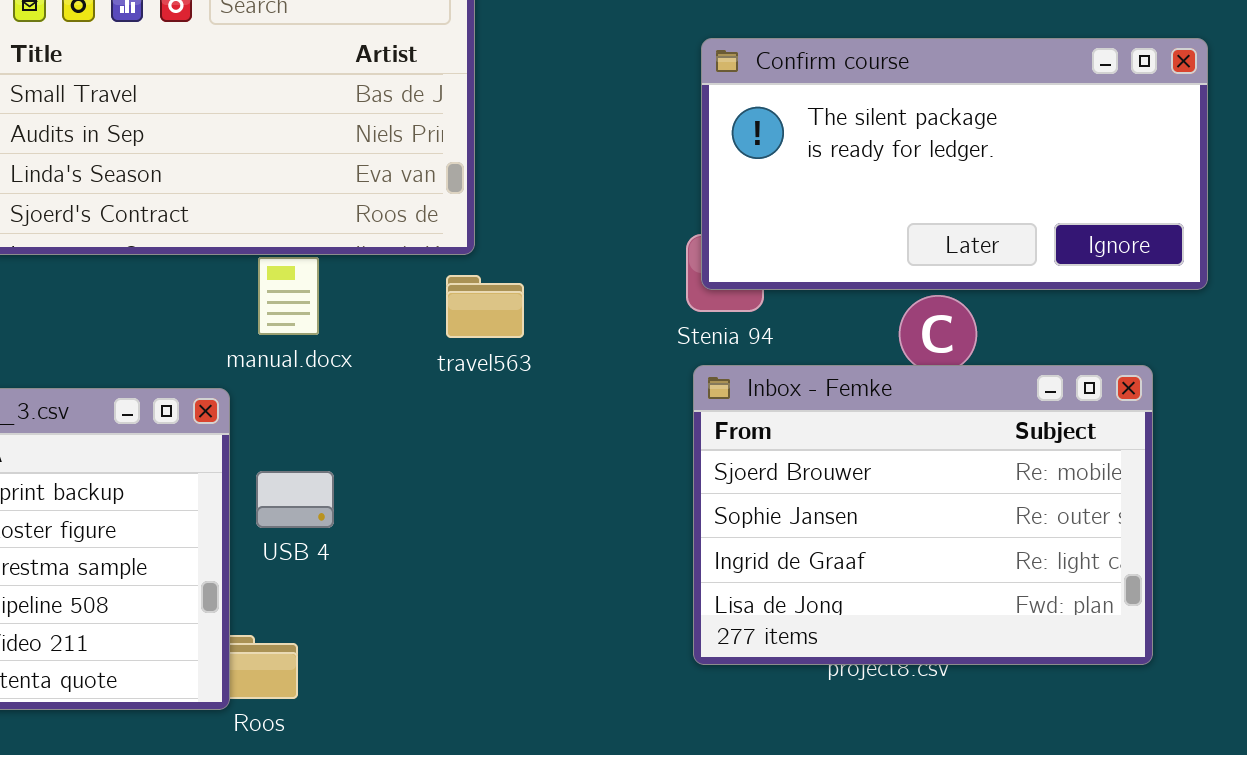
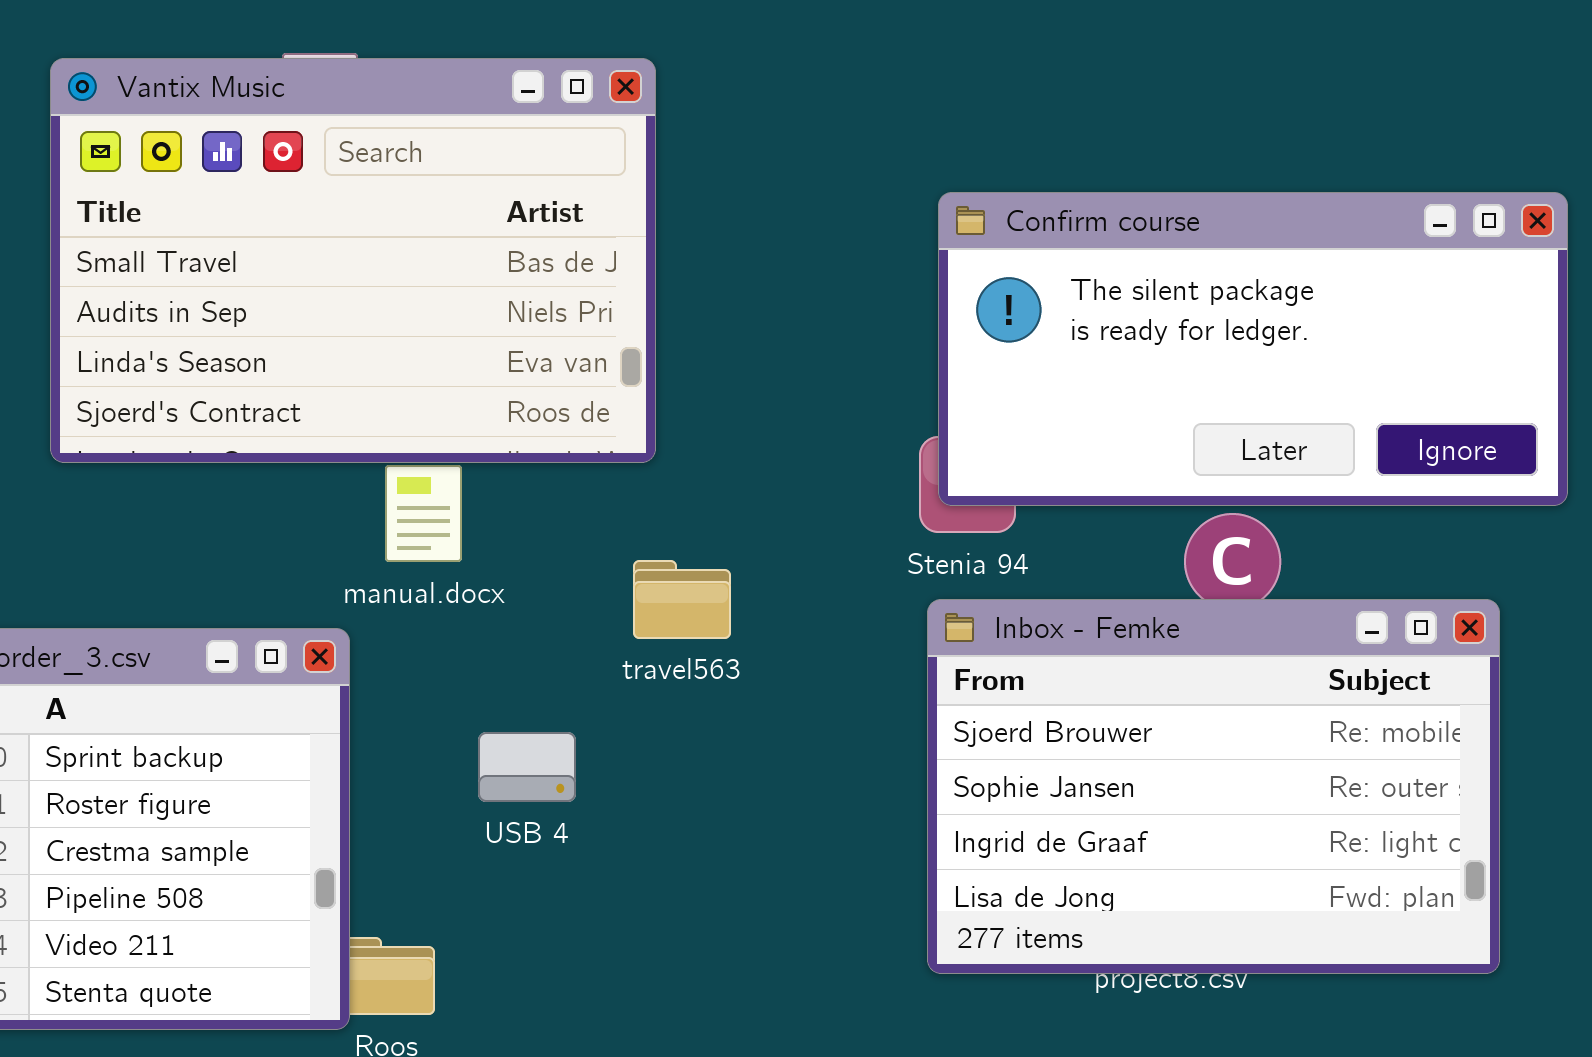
travel563: [446,275,524,338] -> [633,560,731,639], moved
USB 4: [256,471,334,528] -> [478,732,576,802], moved

